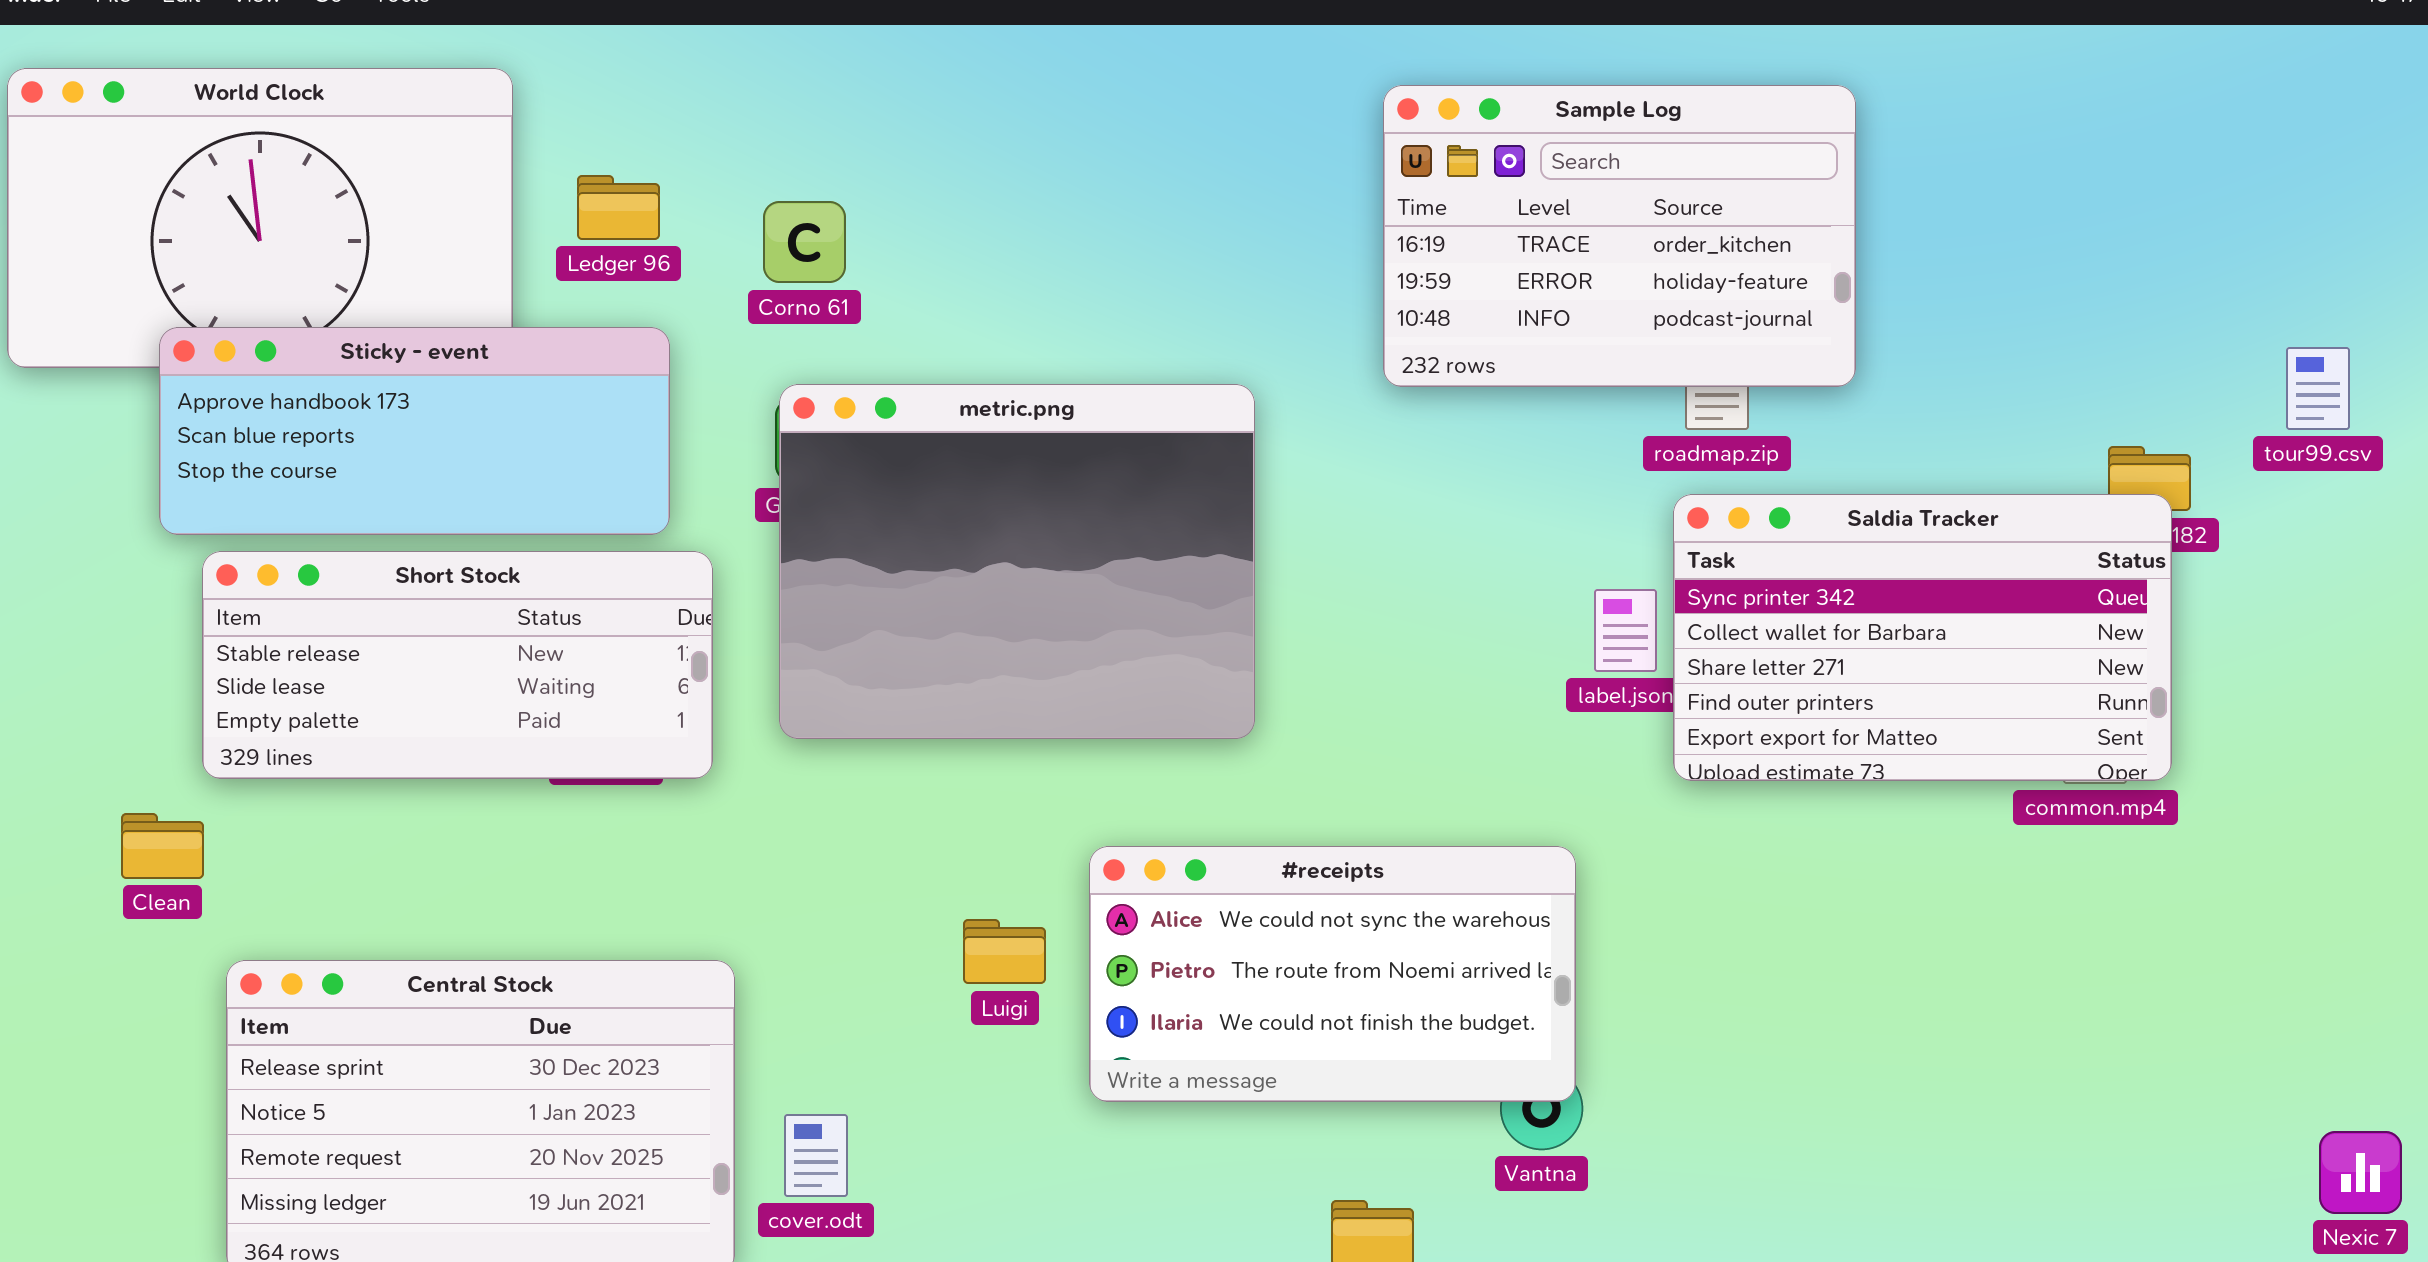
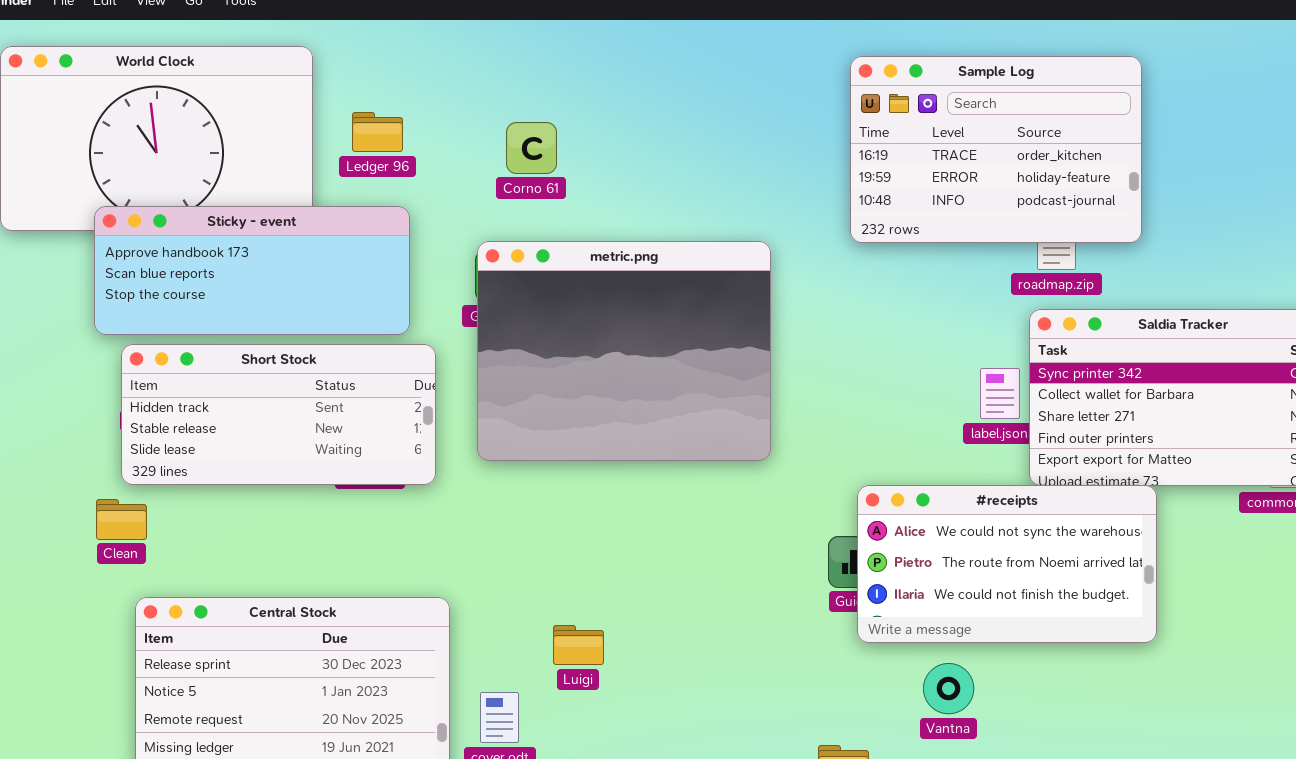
Corno 61: [763,201,846,283] -> [506,122,557,174], moved
Short Stock: [202,551,713,779] -> [121,344,436,485], scrolled up 1 row
Clean: [121,813,204,879] -> [96,499,147,540], moved
#receipts: [1089,846,1576,1102] -> [857,485,1157,643], moved
Luigi: [963,919,1046,984] -> [553,625,604,665], moved

